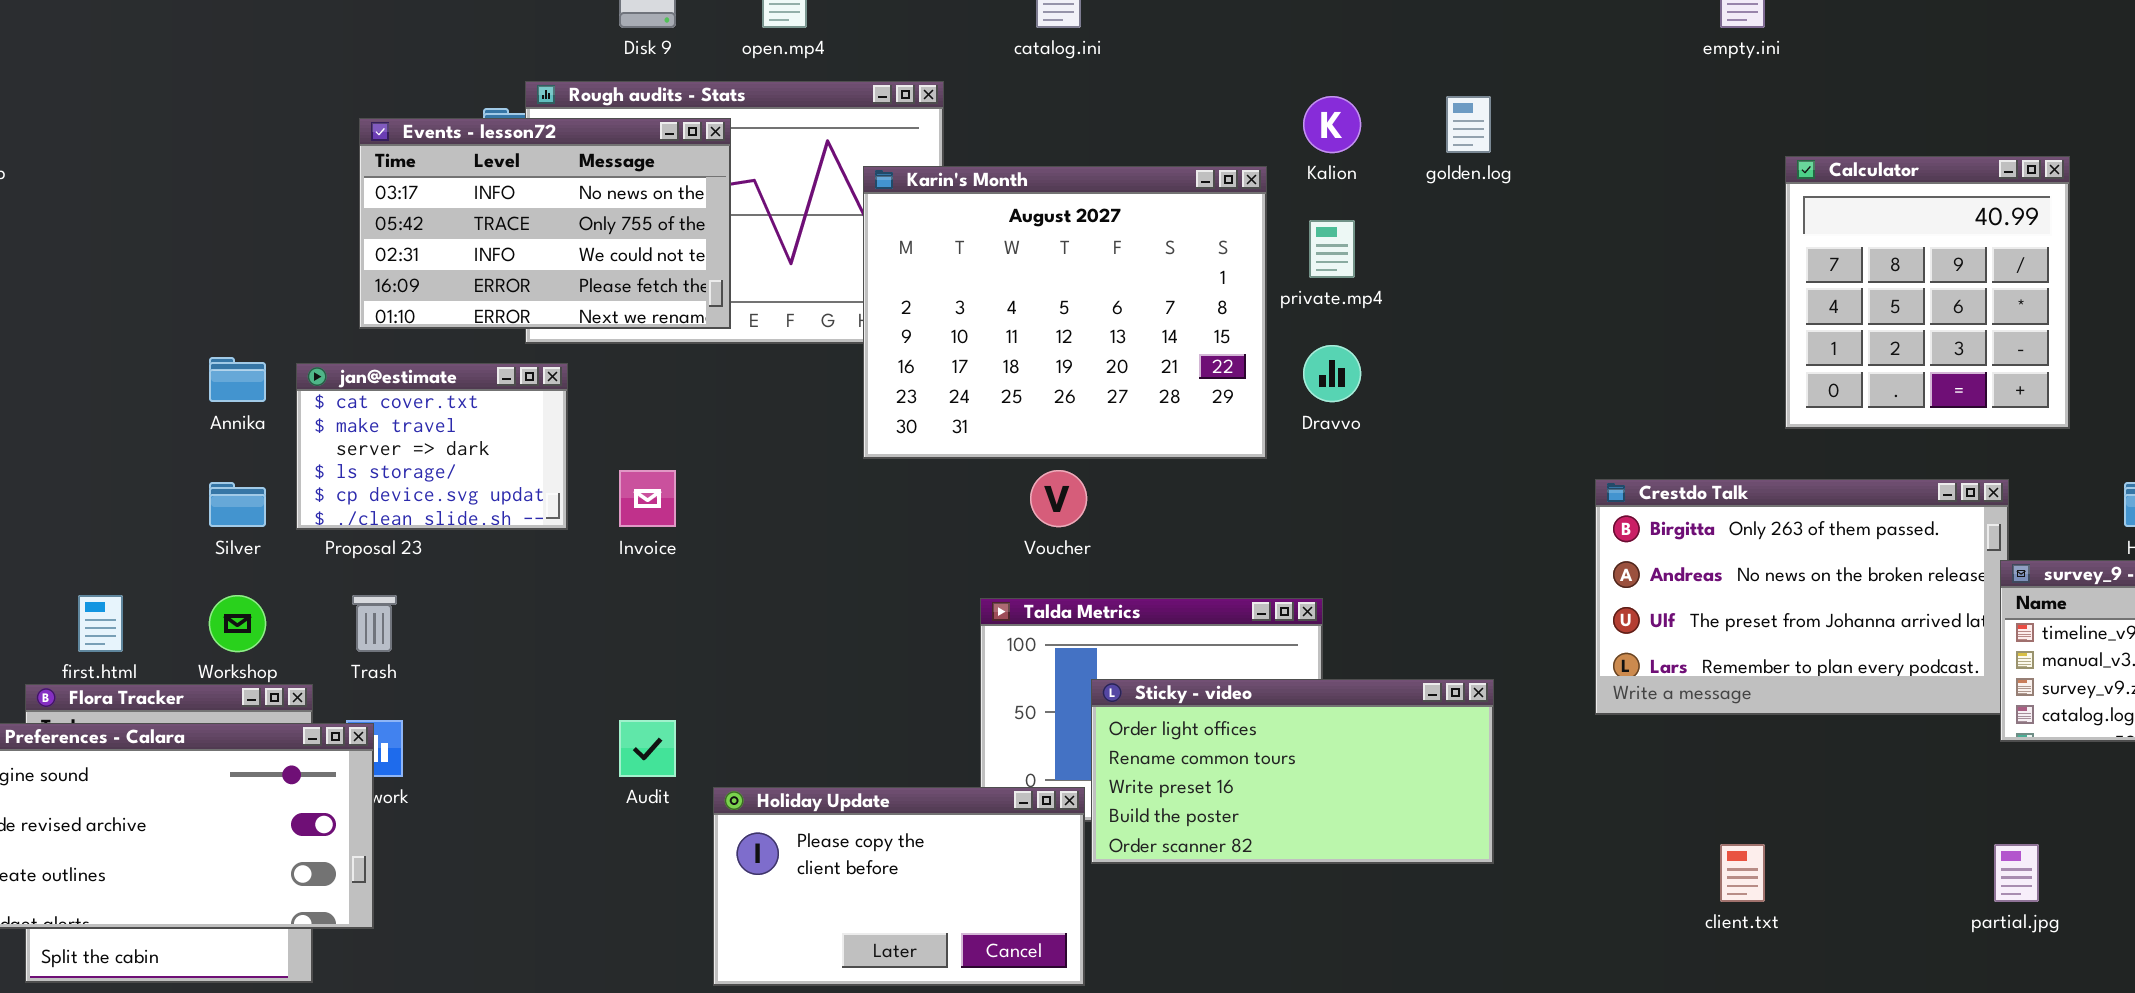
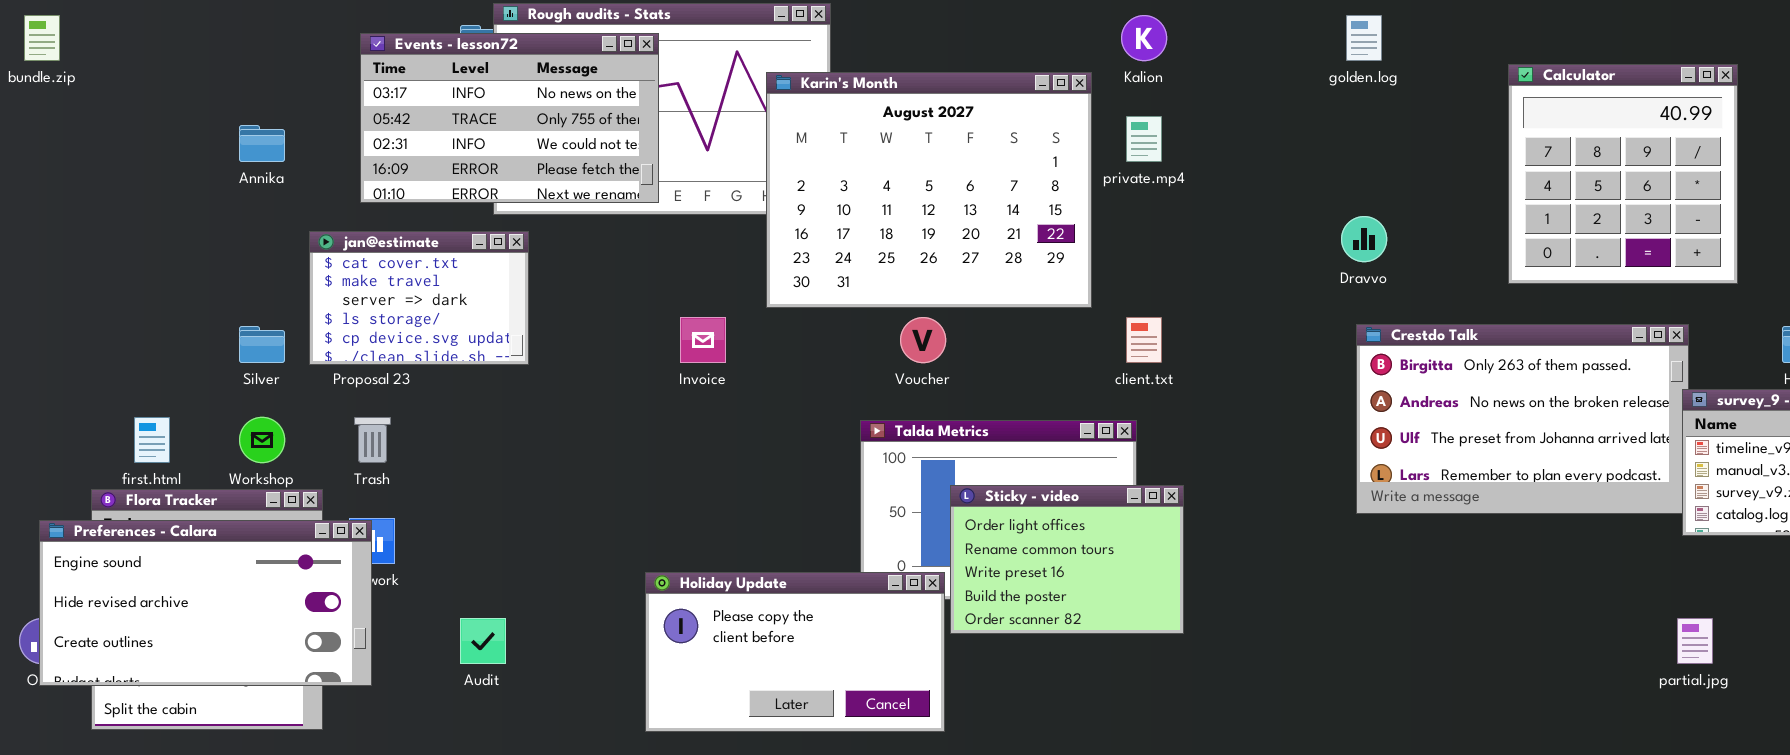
golden.log: [1446,96,1491,153] -> [1346,15,1382,61], moved
Dravvo: [1303,345,1361,402] -> [1341,216,1387,262], moved
Annika: [209,357,266,402] -> [239,125,285,162], moved
Invoice: [619,470,676,527] -> [680,317,726,363], moved
Sticky - video: [1091,679,1494,864] -> [950,485,1184,634], resized
Audit: [619,720,676,777] -> [460,618,506,664], moved
client.txt: [1720,844,1765,902] -> [1126,317,1162,363], moved

